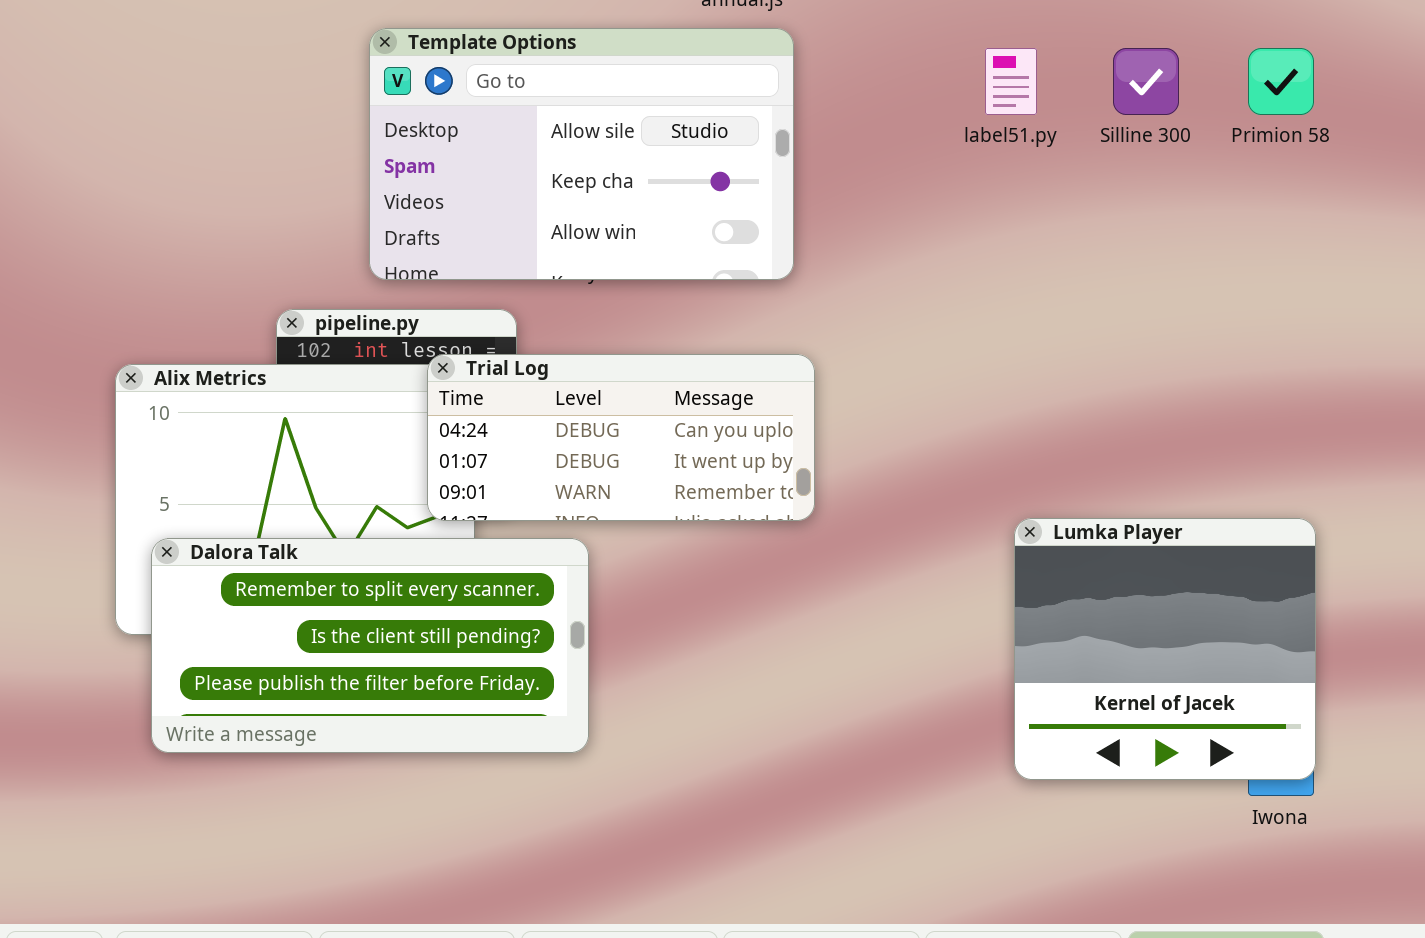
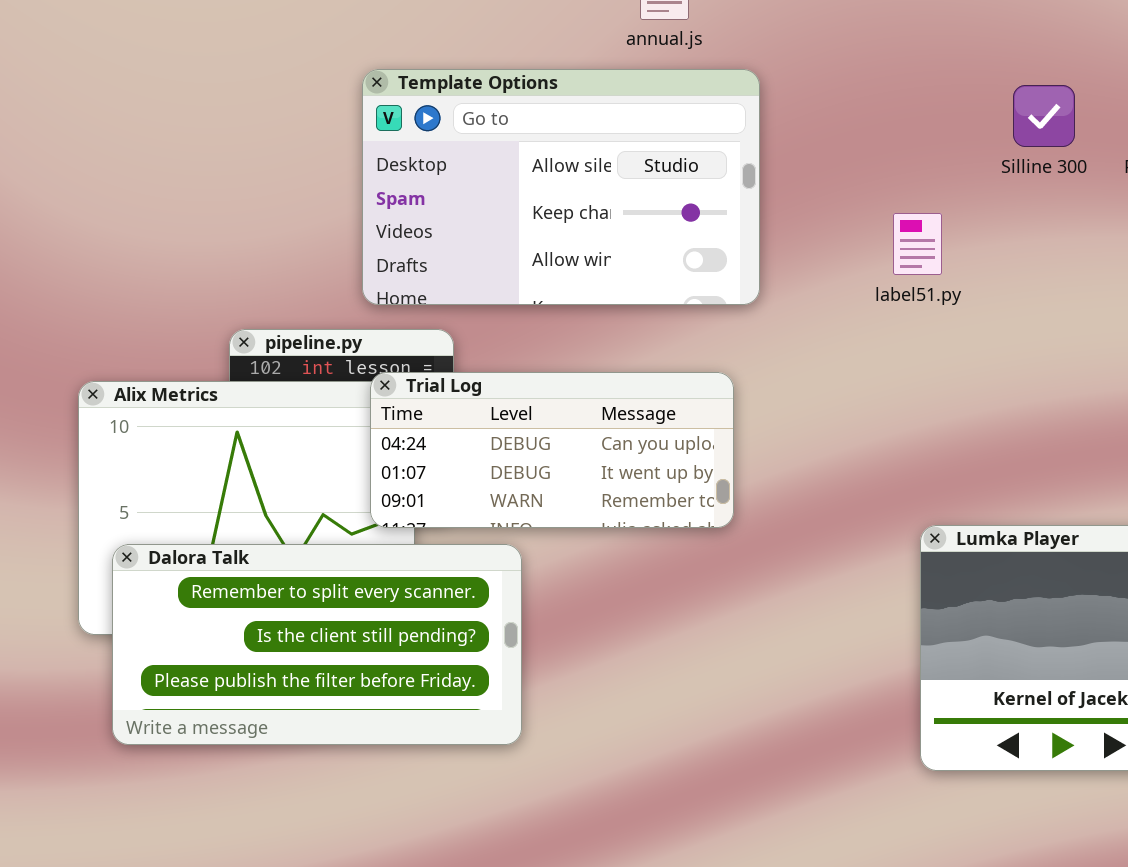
Template Options: [369,28,794,280] -> [362,69,760,305], moved
label51.py: [985,48,1037,115] -> [893,213,942,275], moved

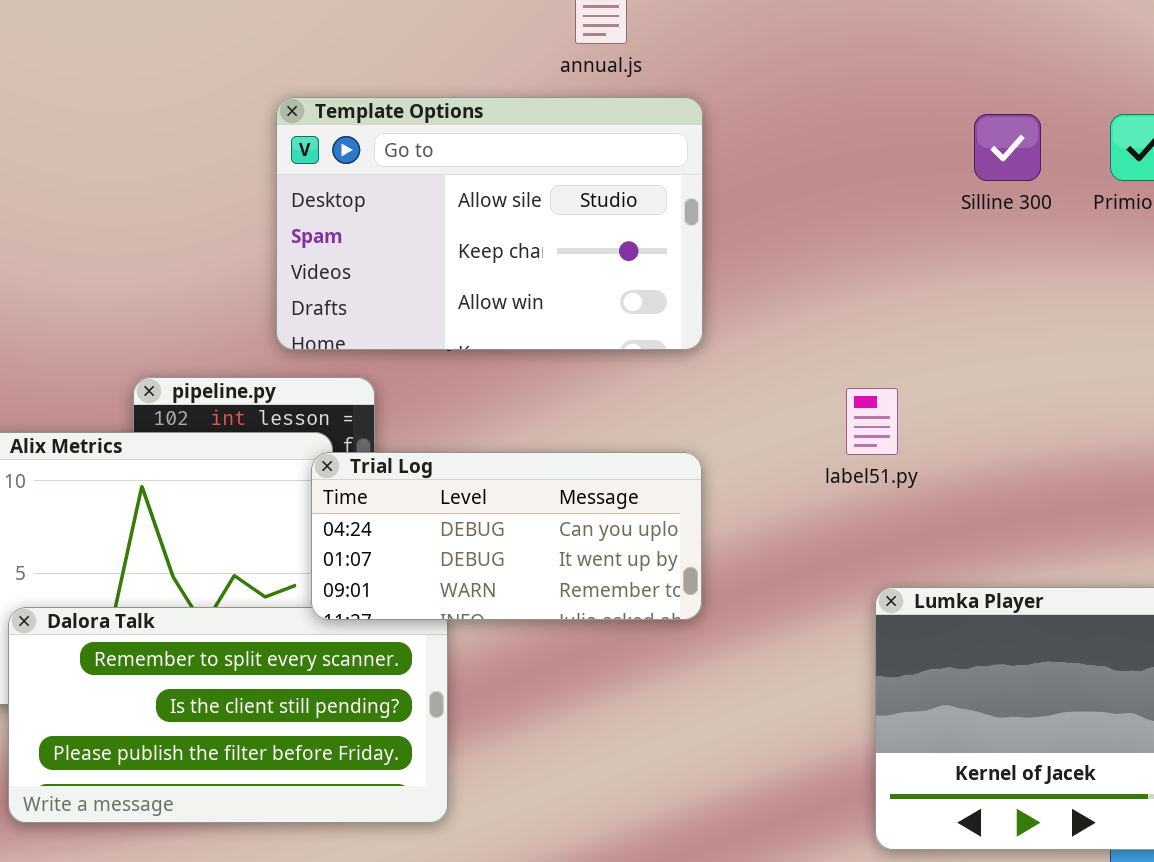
label51.py: [893,213,942,275] -> [846,388,898,455], moved
Trial Log: [370,372,734,528] -> [311,452,702,620], moved

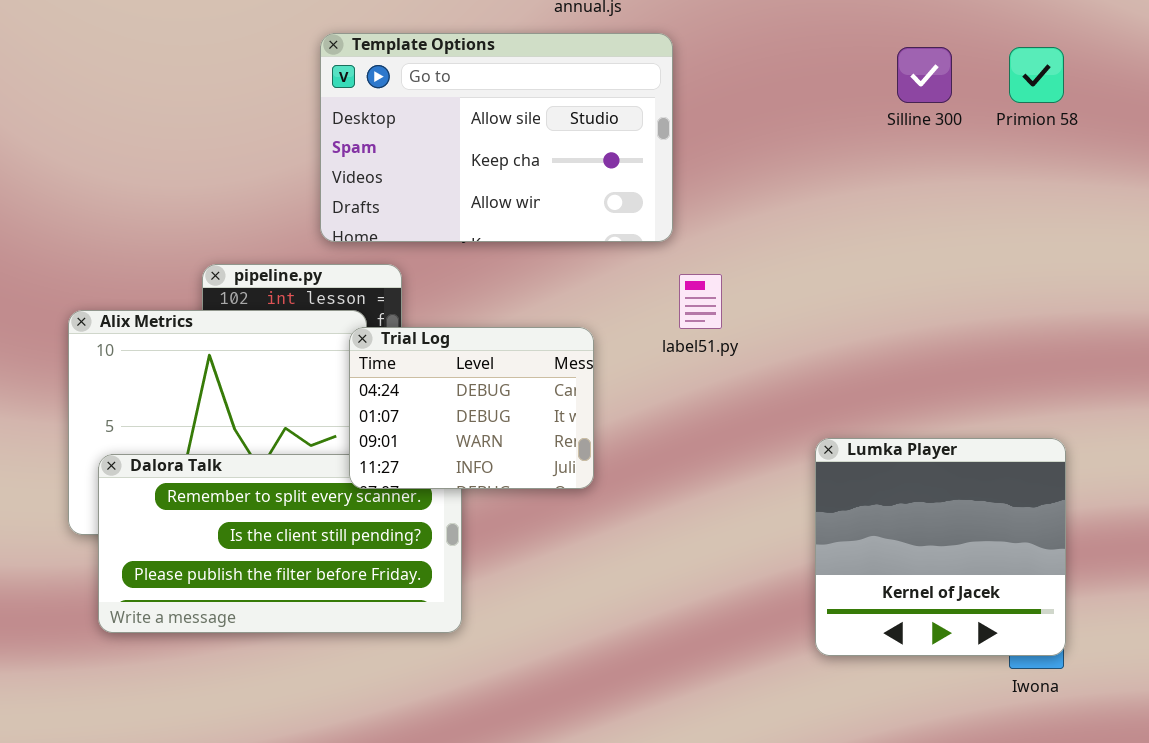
label51.py: [846,388,898,455] -> [679,274,722,329], moved
Trial Log: [311,452,702,620] -> [349,327,594,489], resized

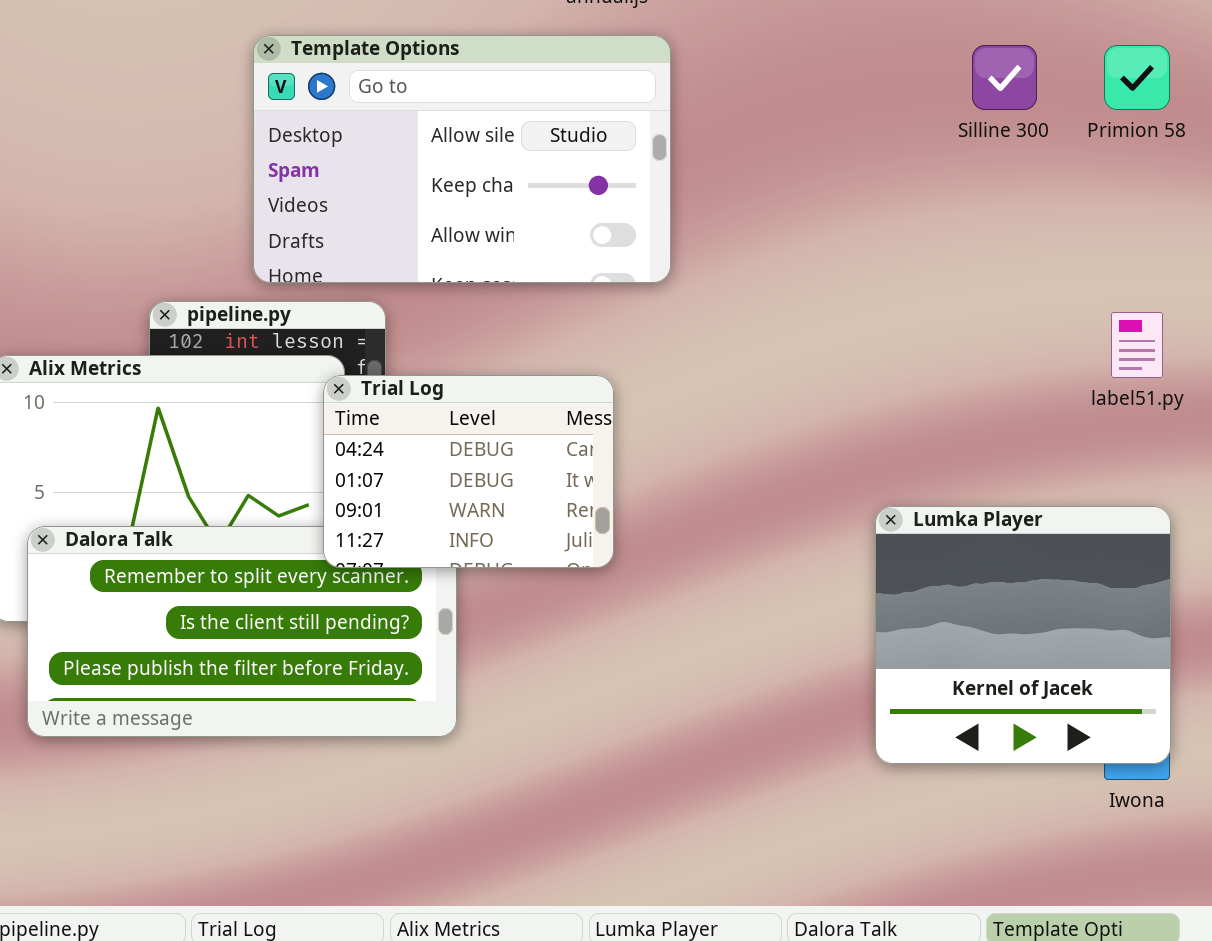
Template Options: [320,33,673,242] -> [253,35,671,283], moved
label51.py: [679,274,722,329] -> [1111,312,1163,378], moved

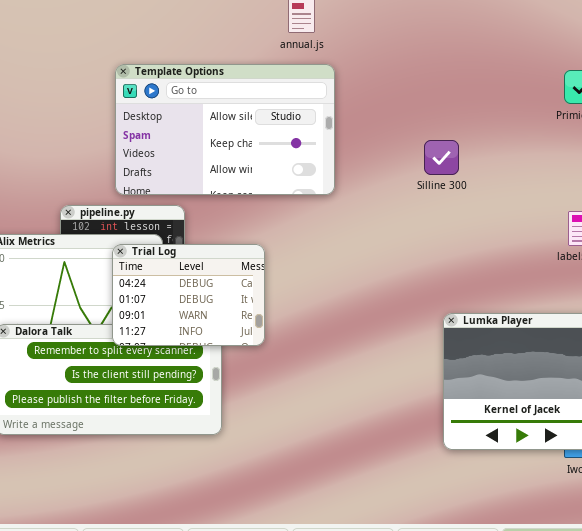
Silline 300: [972,45,1037,110] -> [424,140,459,175], moved
Trial Log: [323,375,614,568] -> [112,244,265,346], moved

